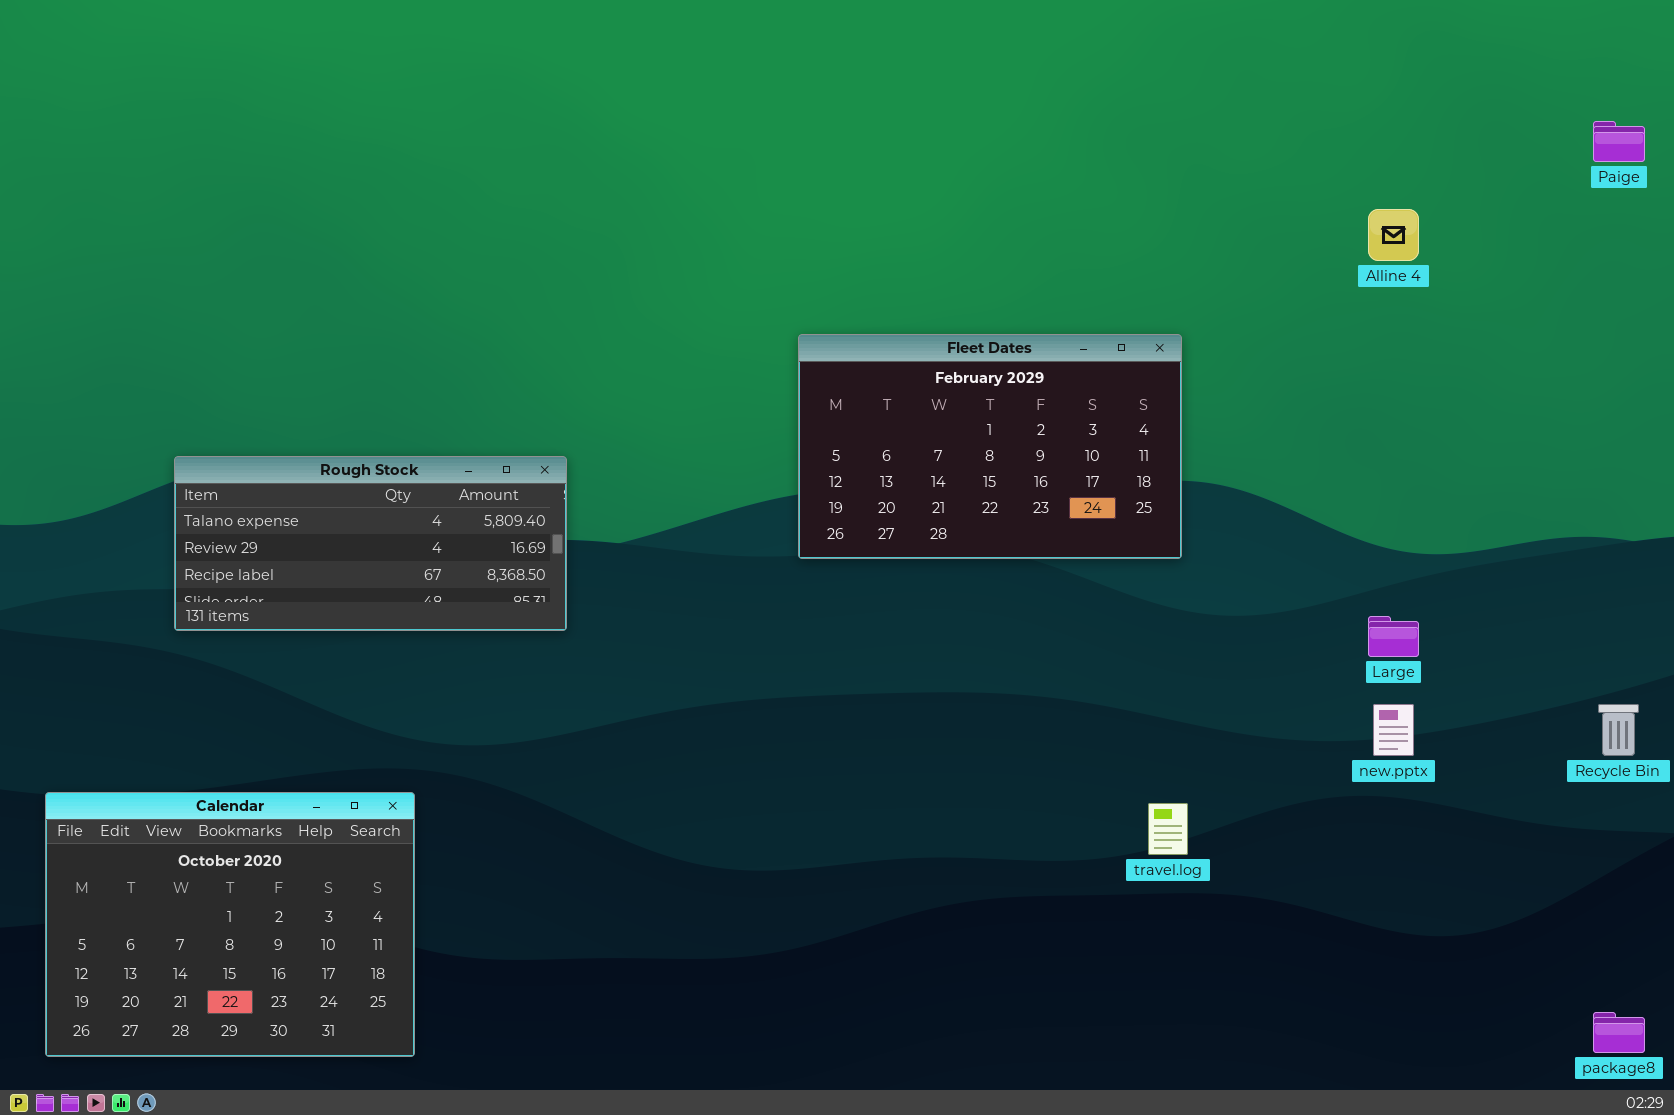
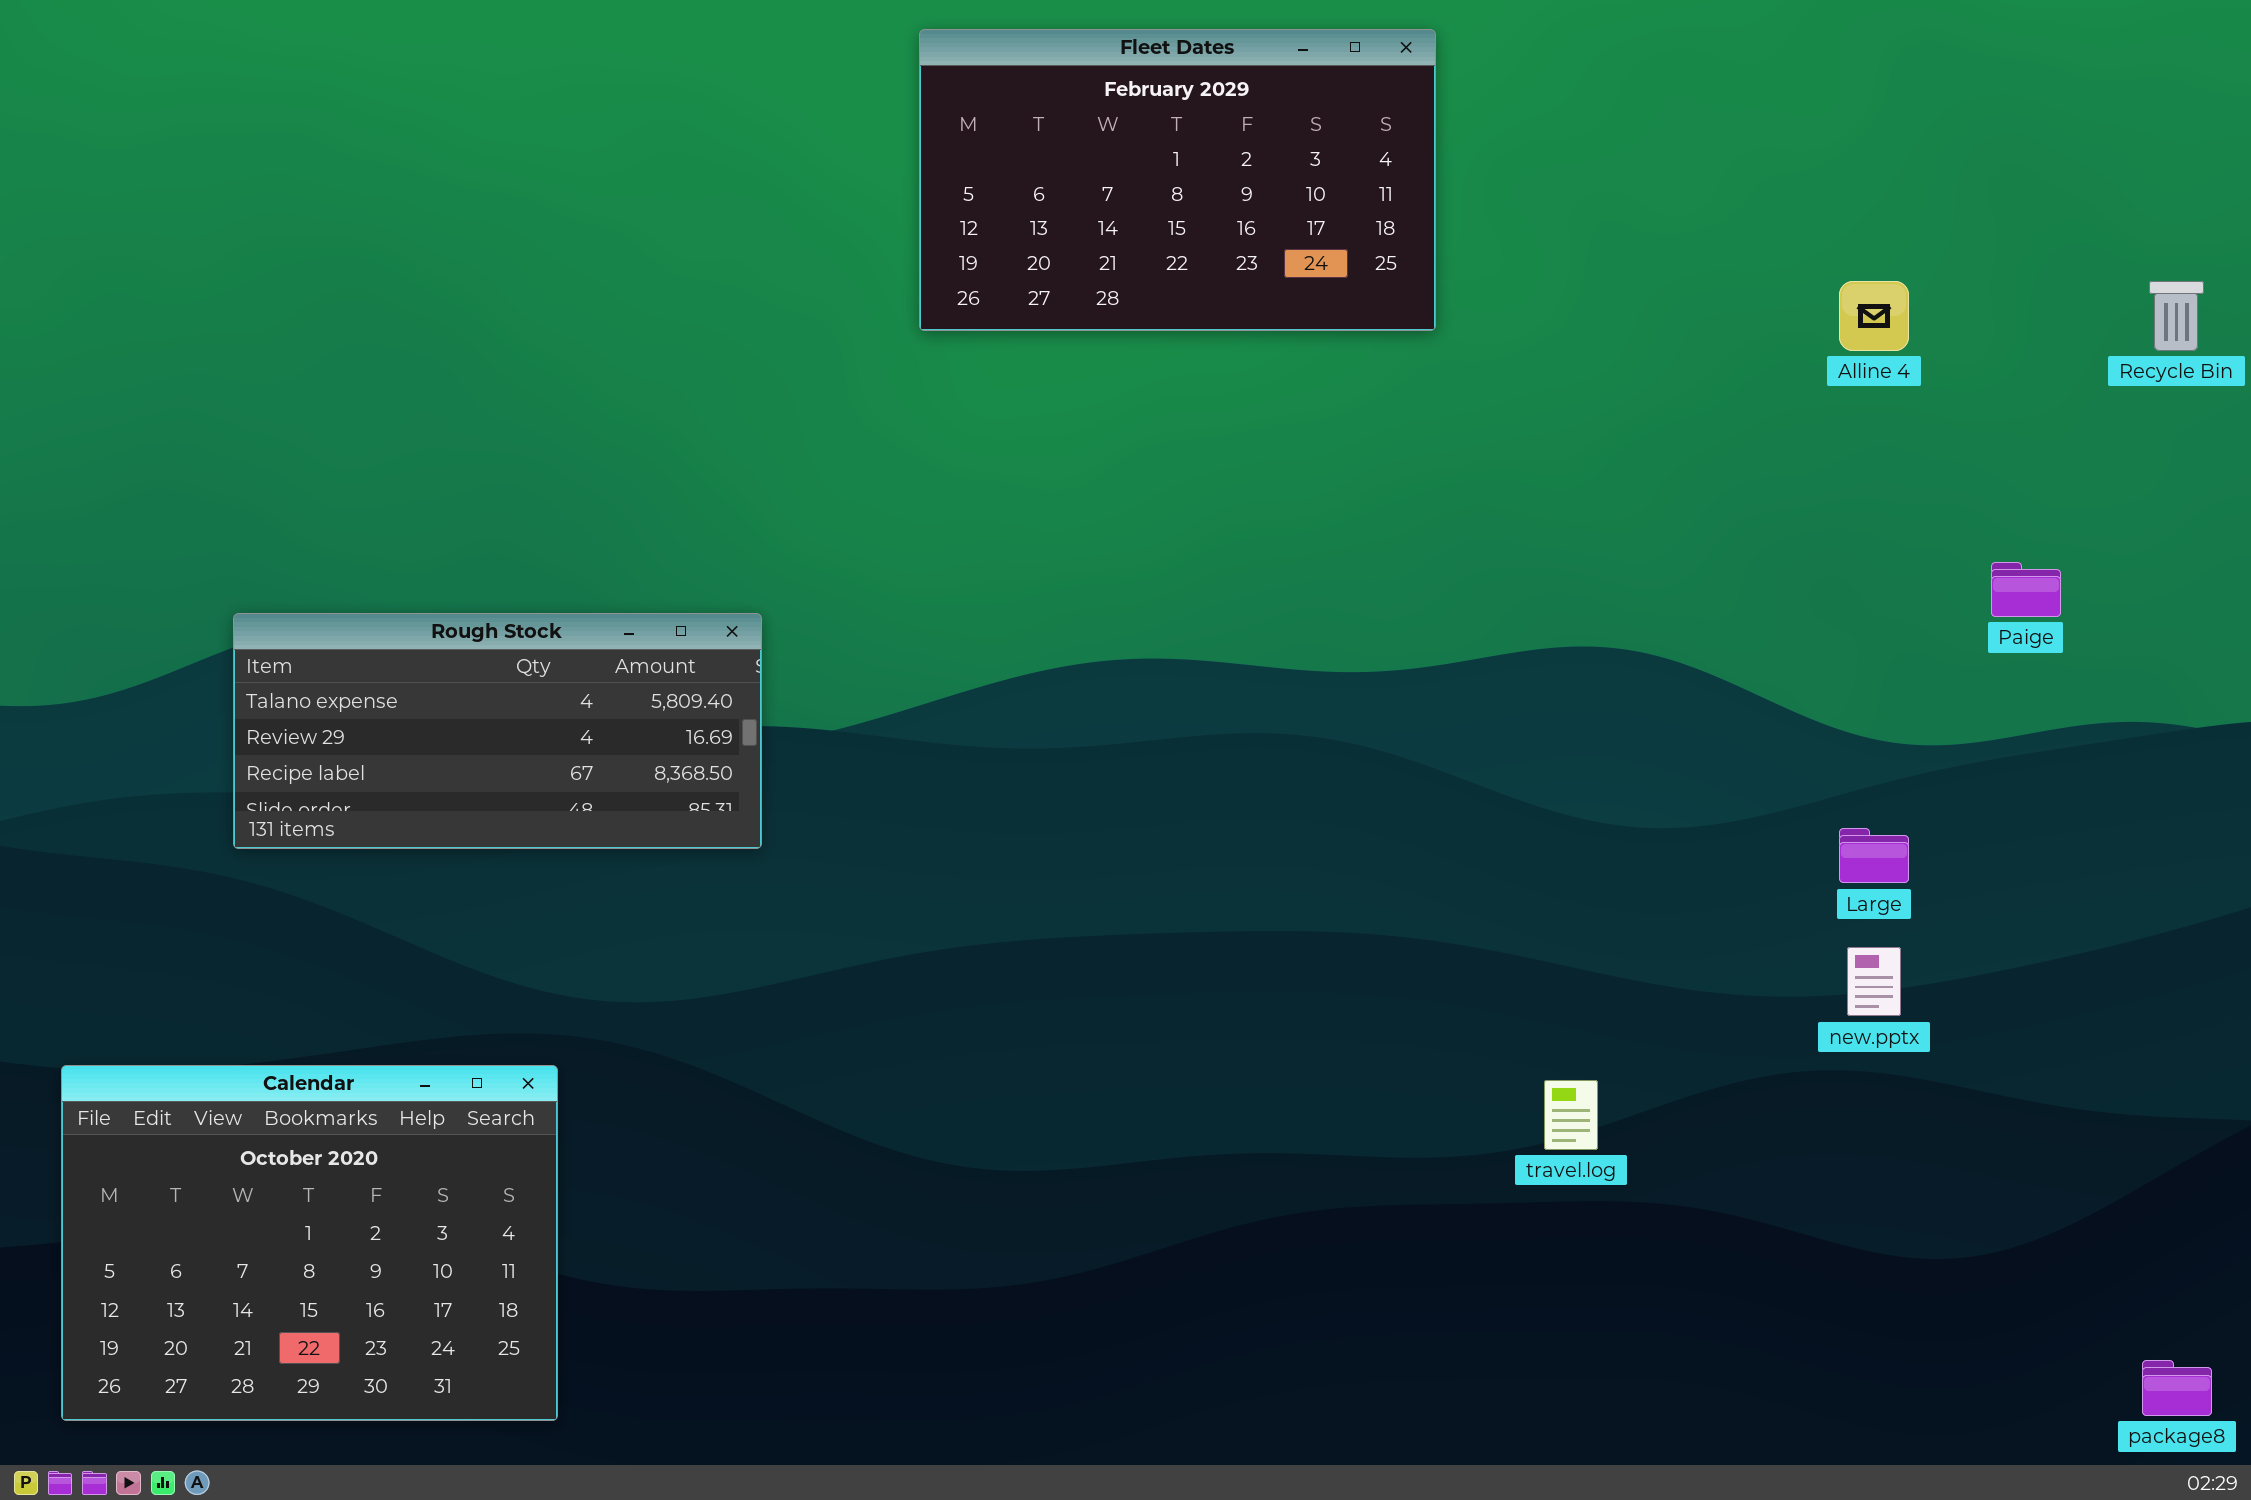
Paige: [1593,121,1645,162] -> [1991,562,2061,617], moved
Fleet Dates: [798,334,1182,559] -> [919,29,1436,331], moved
Recycle Bin: [1598,704,1639,756] -> [2149,281,2204,351], moved

